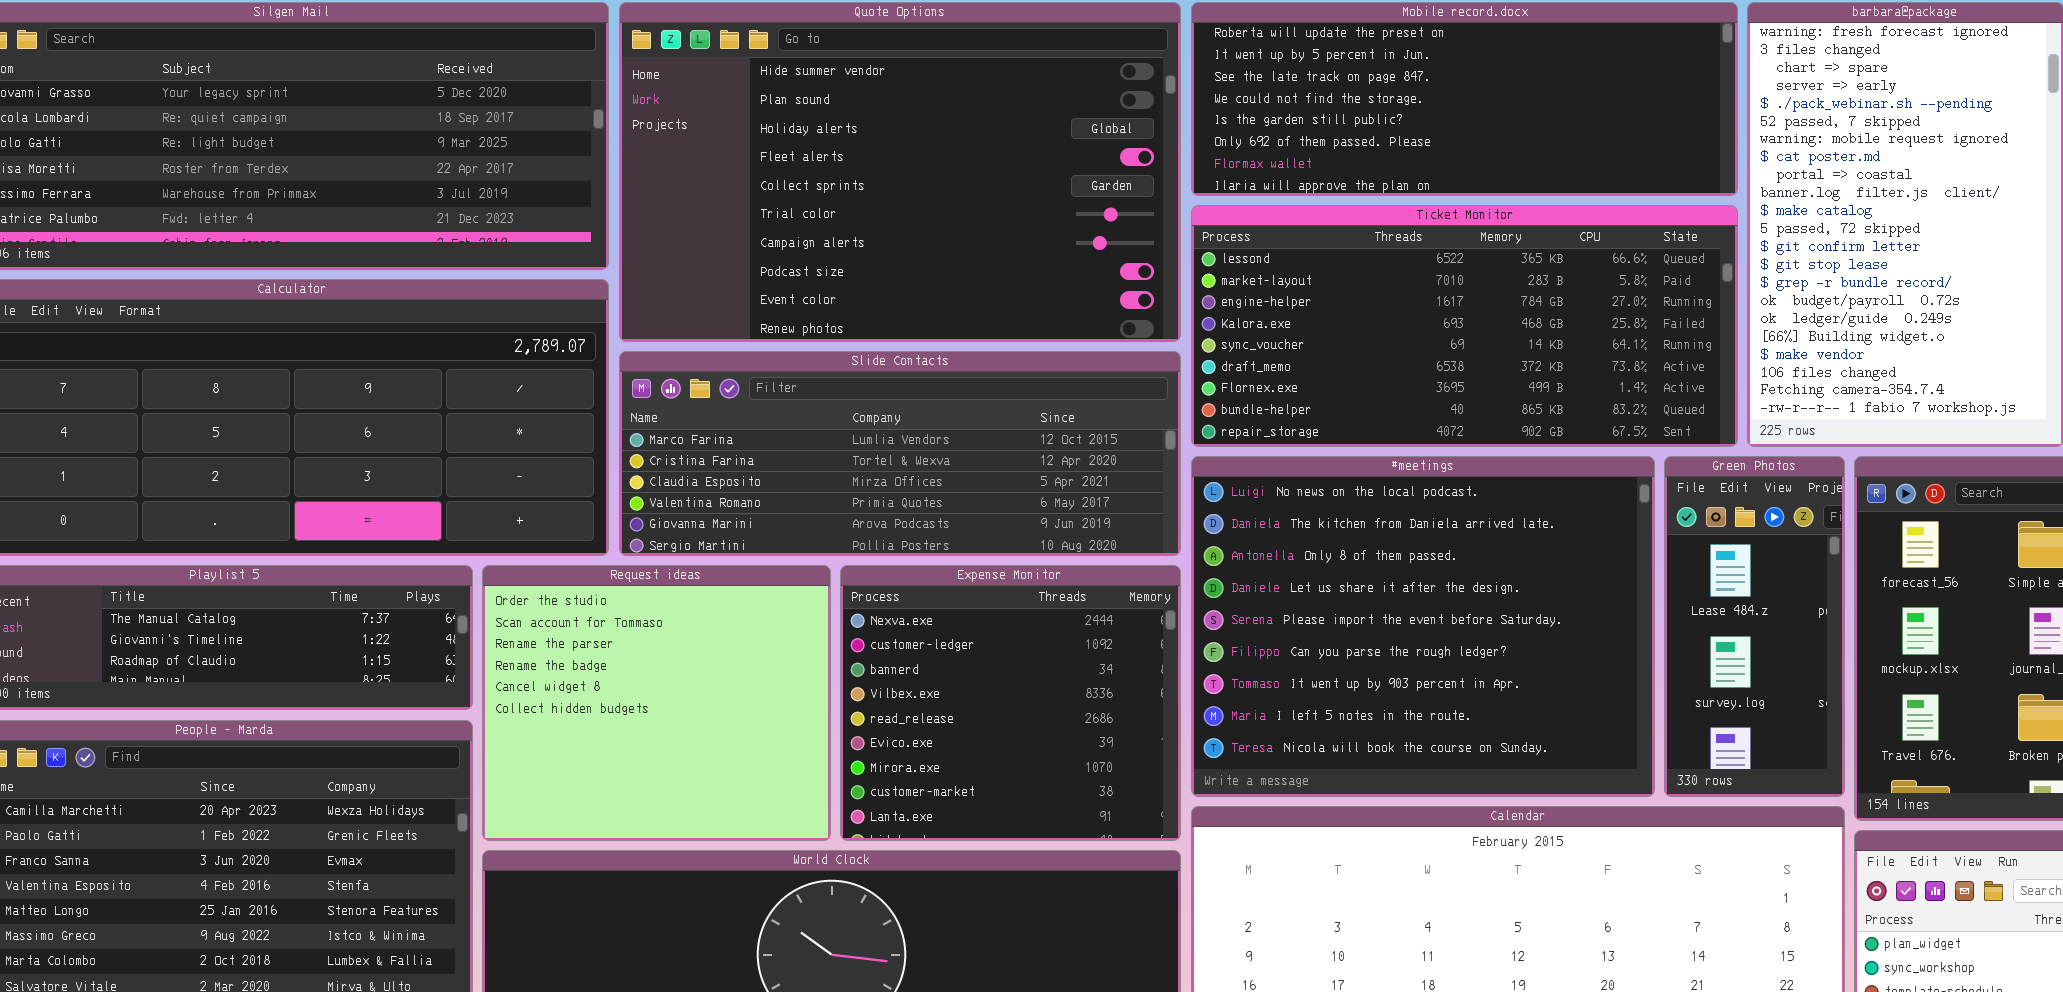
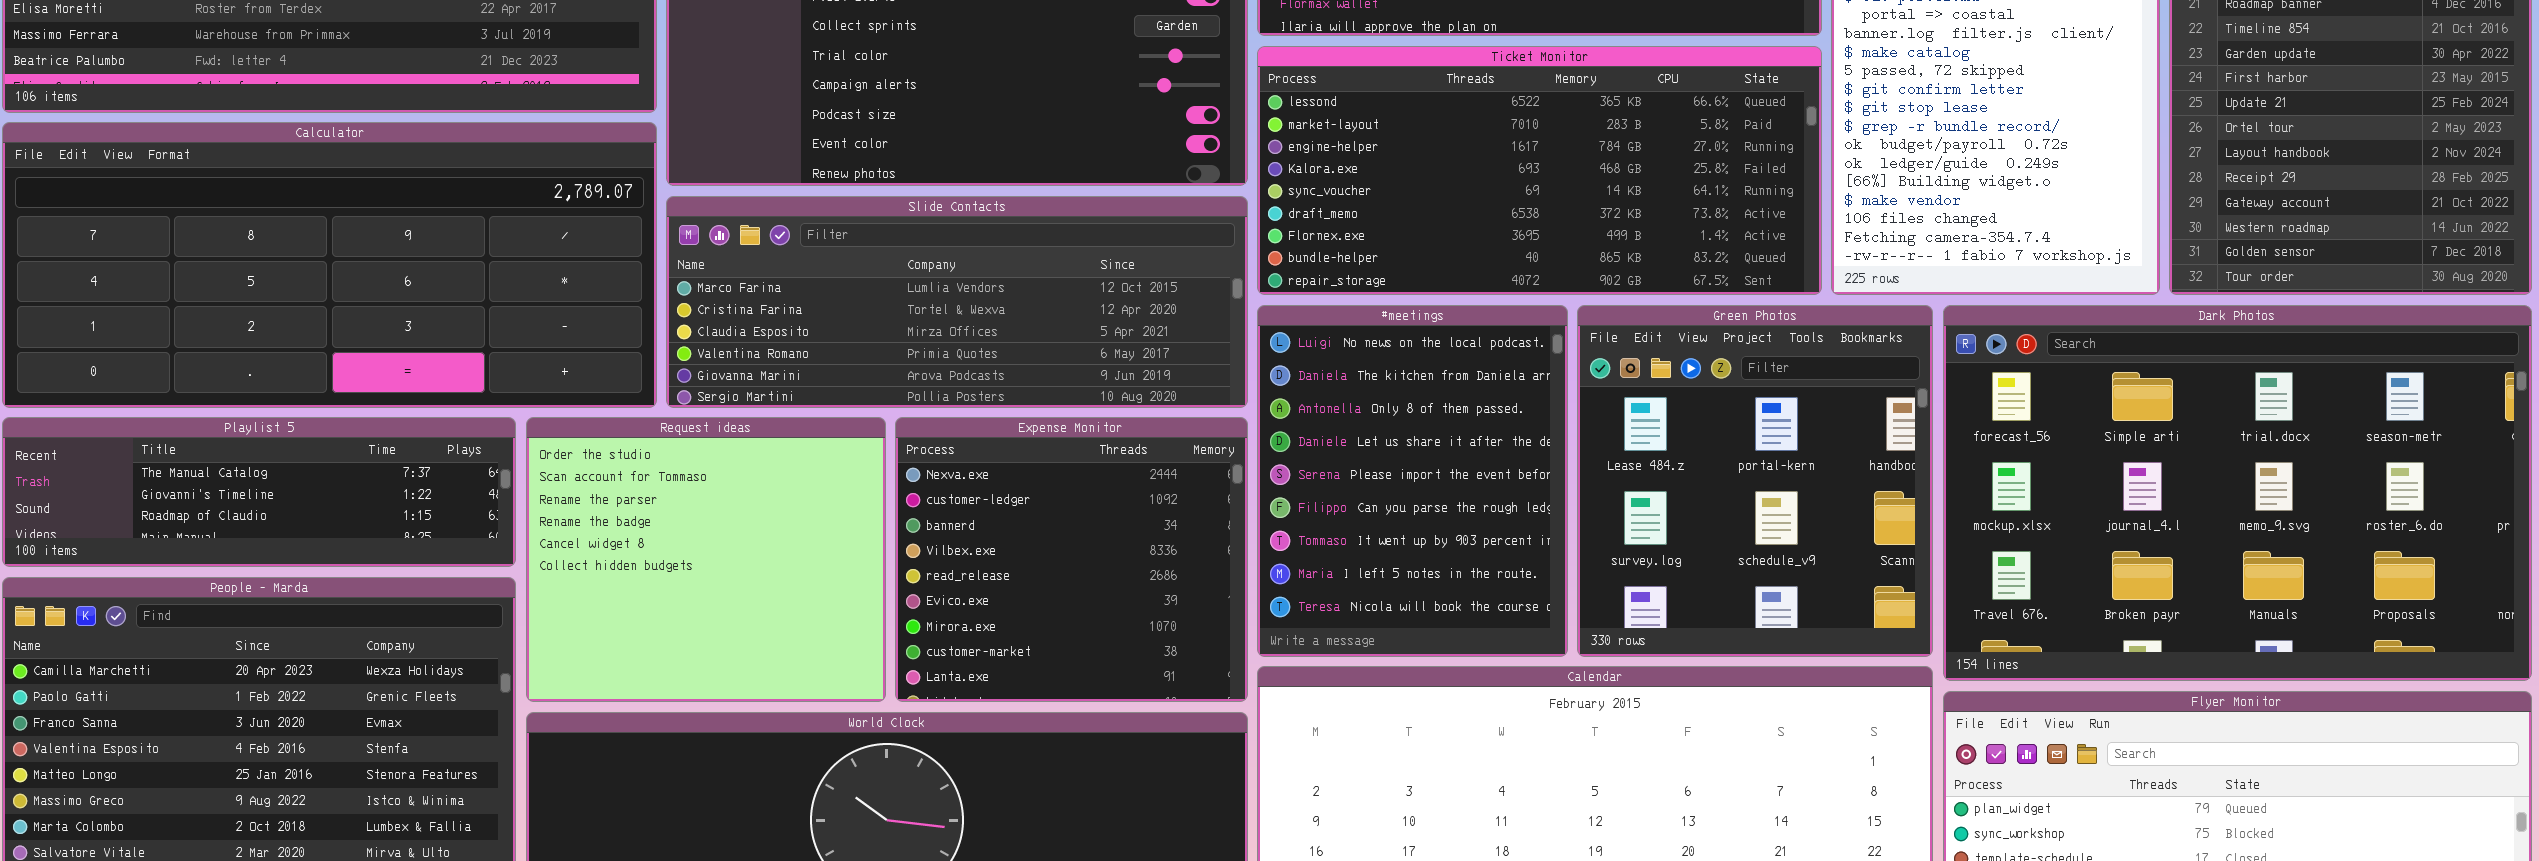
#meetings: [1191,456,1655,797] -> [1257,305,1568,657], resized
Green Photos: [1664,456,1845,797] -> [1577,305,1933,657], resized

